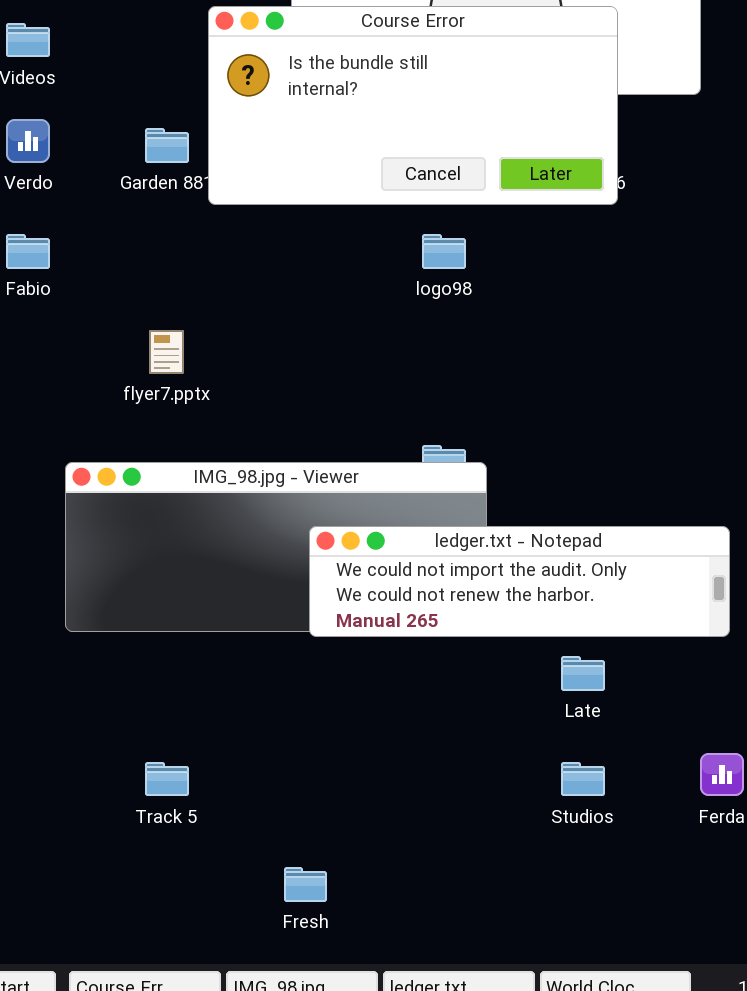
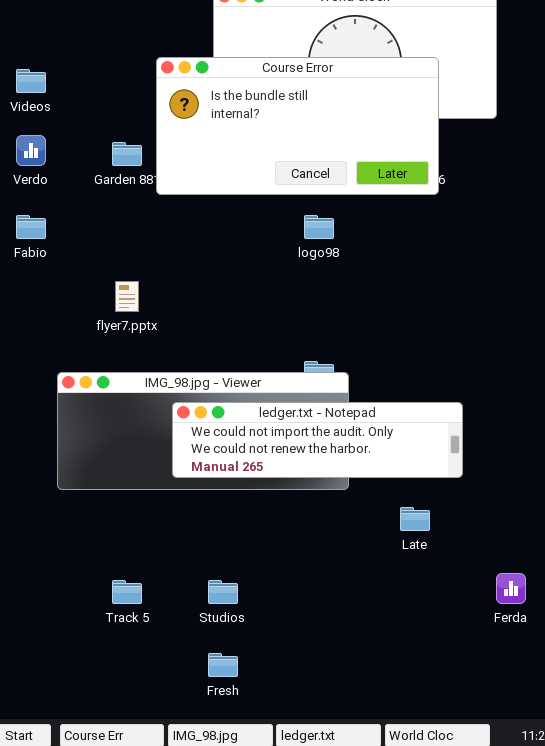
ledger.txt - Notepad: [309,526,730,637] -> [172,402,463,478], moved
Studios: [561,762,605,796] -> [208,580,238,604], moved

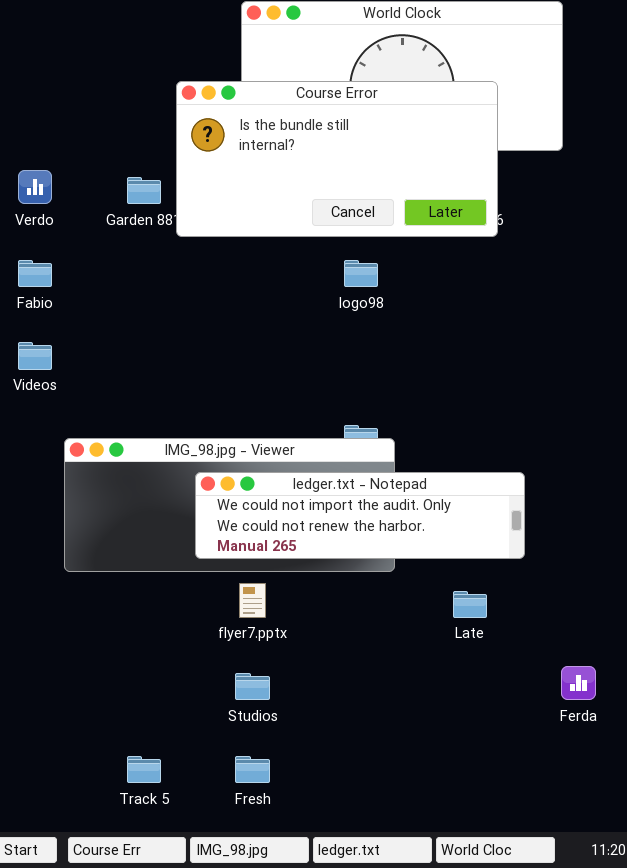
Videos: [16,69,46,93] -> [18,342,52,370], moved
flyer7.pptx: [115,281,139,312] -> [239,583,266,618], moved
Track 5: [112,580,142,604] -> [127,756,161,783], moved

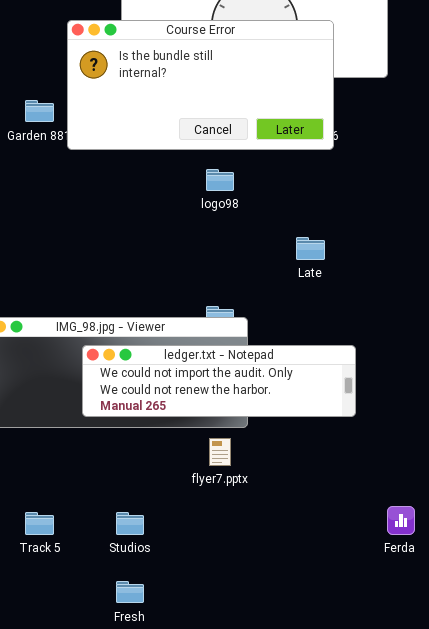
flyer7.pptx: [239,583,266,618] -> [209,438,231,466], moved
Late: [453,591,487,618] -> [296,237,325,260], moved
Track 5: [127,756,161,783] -> [25,512,54,535], moved

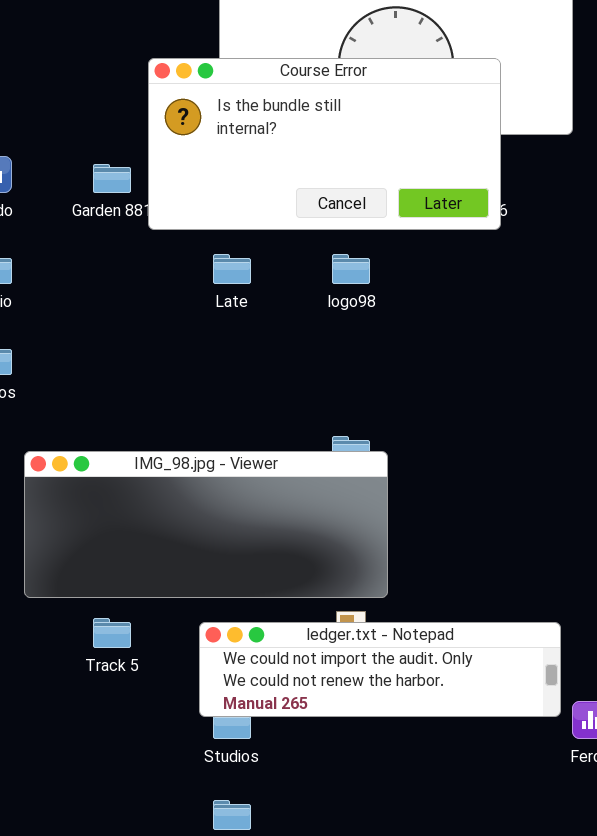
Late: [296,237,325,260] -> [213,254,251,284], moved
ledger.txt - Notepad: [82,345,356,417] -> [199,622,561,717], moved
Track 5: [25,512,54,535] -> [93,618,131,648], moved

